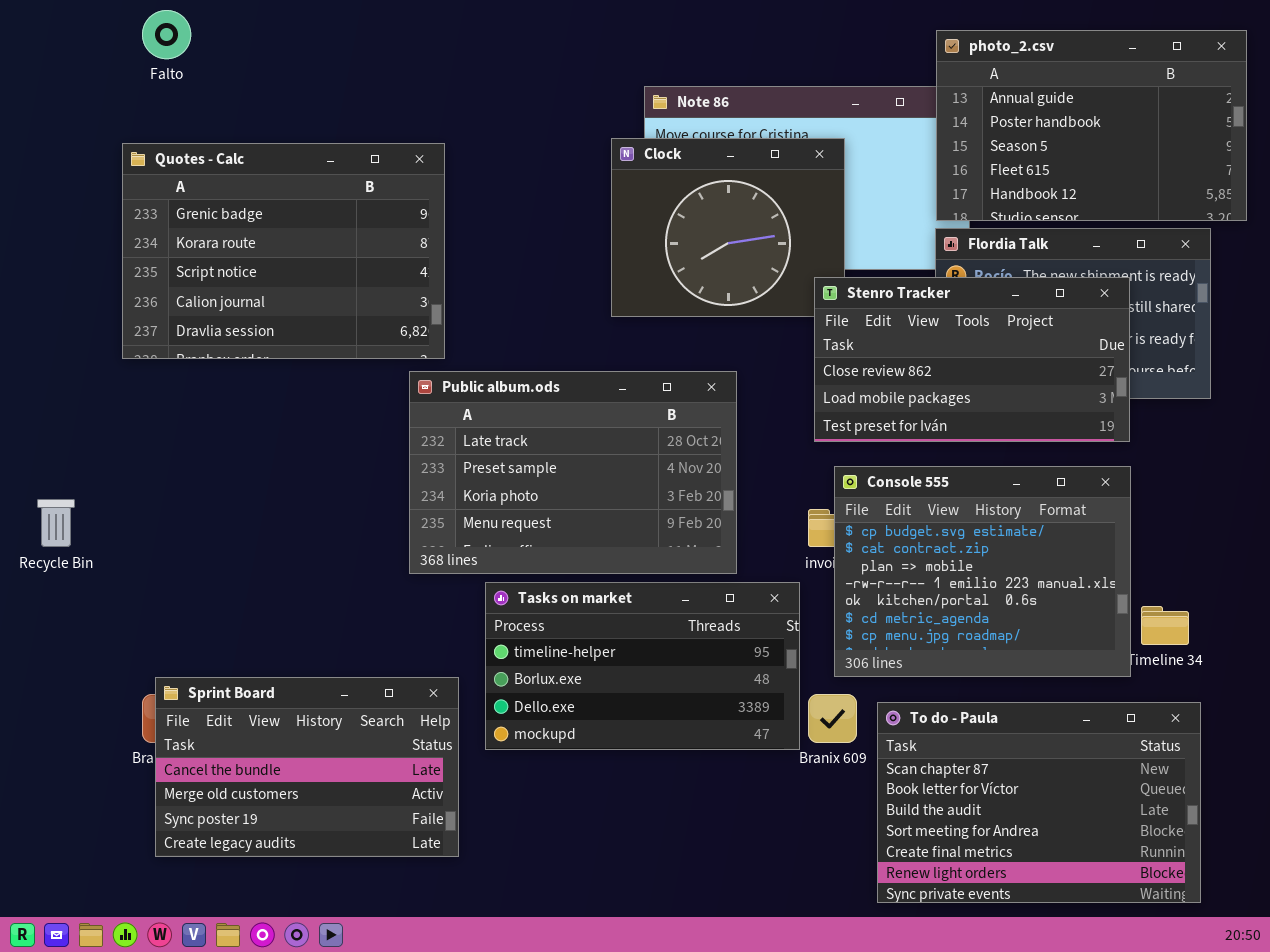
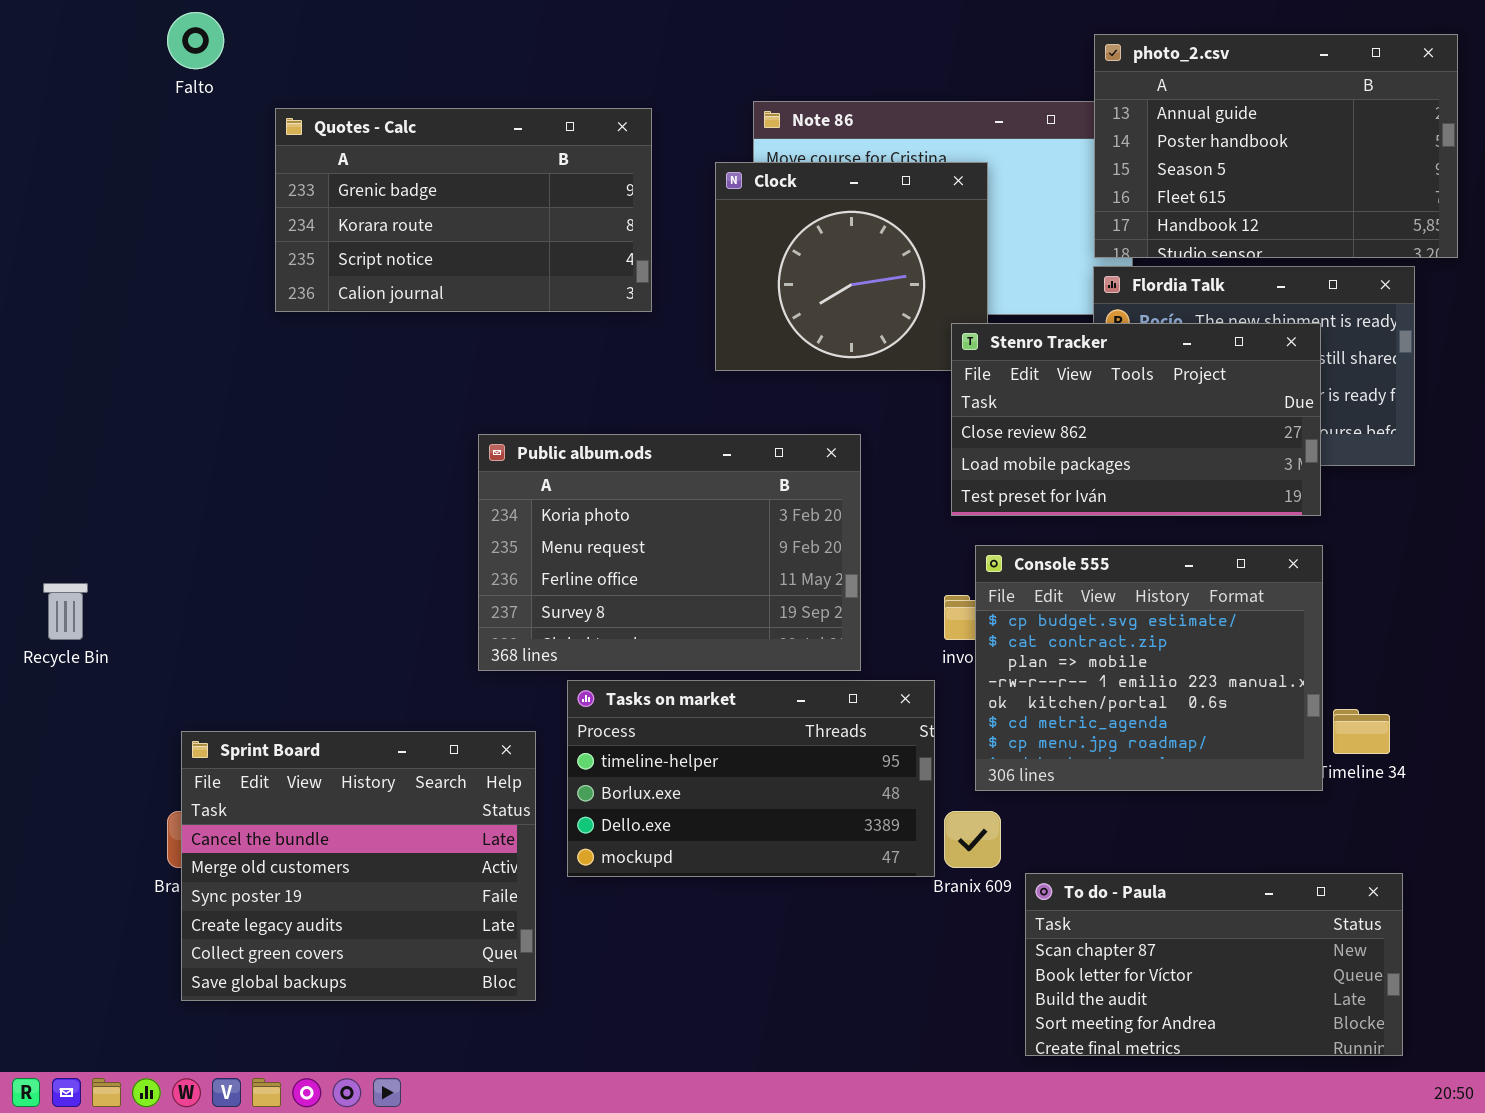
Quotes - Calc: [122,143,445,359] -> [275,108,652,312], moved, resized
Public album.ods: [409,371,737,574] -> [478,434,861,671], scrolled down 2 rows
Sprint Board: [155,677,459,857] -> [181,731,536,1001], resized
To do - Paula: [877,702,1201,903] -> [1025,873,1403,1056], resized

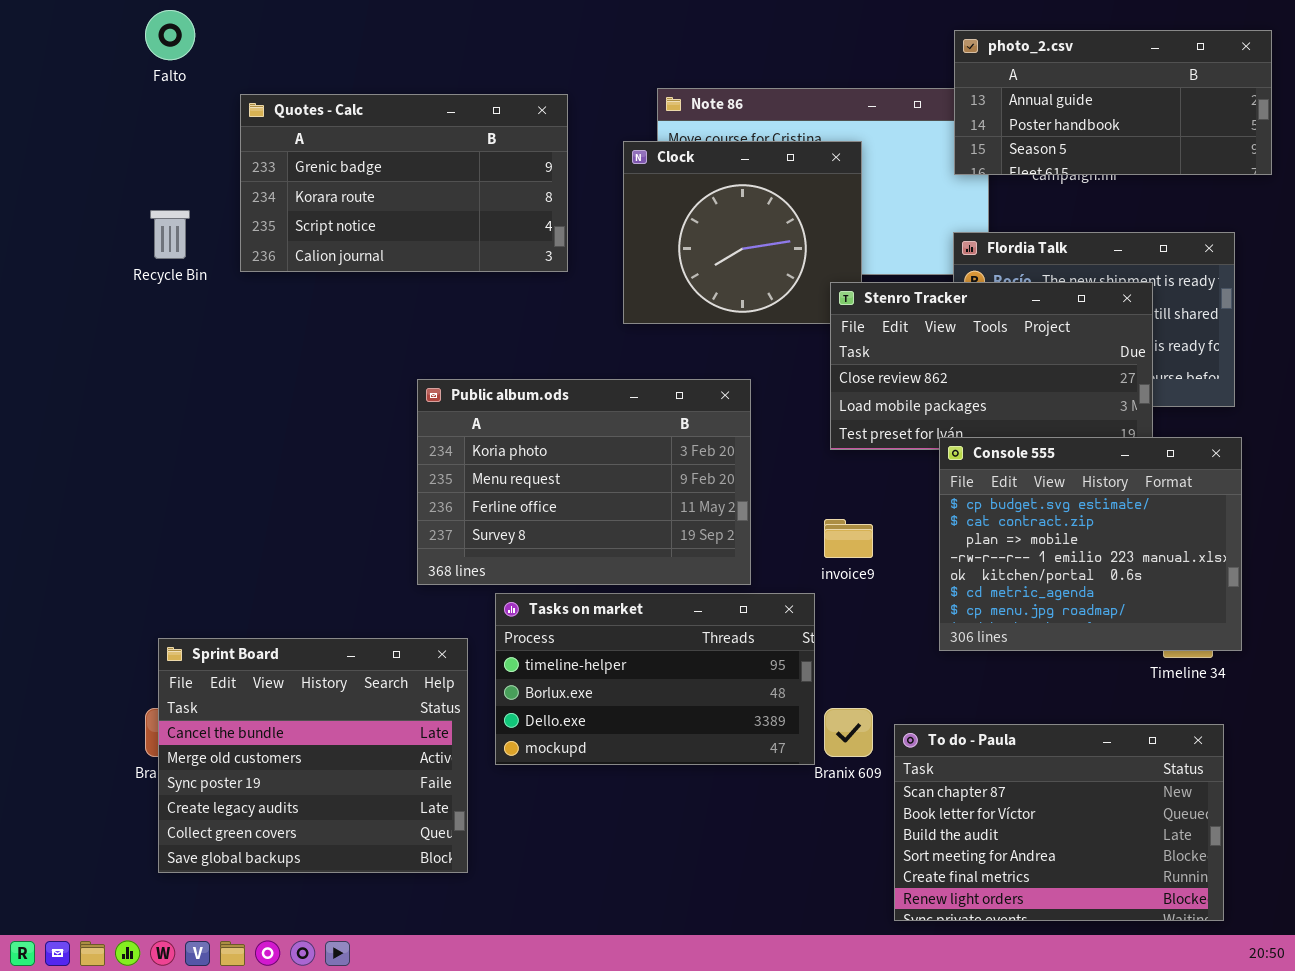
photo_2.csv: [1094,34,1458,258] -> [954,30,1272,175], resized
Console 555: [975,545,1323,791] -> [939,437,1242,651], moved
Recycle Bin: [43,583,88,640] -> [150,210,190,259], moved
To do - Paula: [1025,873,1403,1056] -> [894,724,1224,921], resized

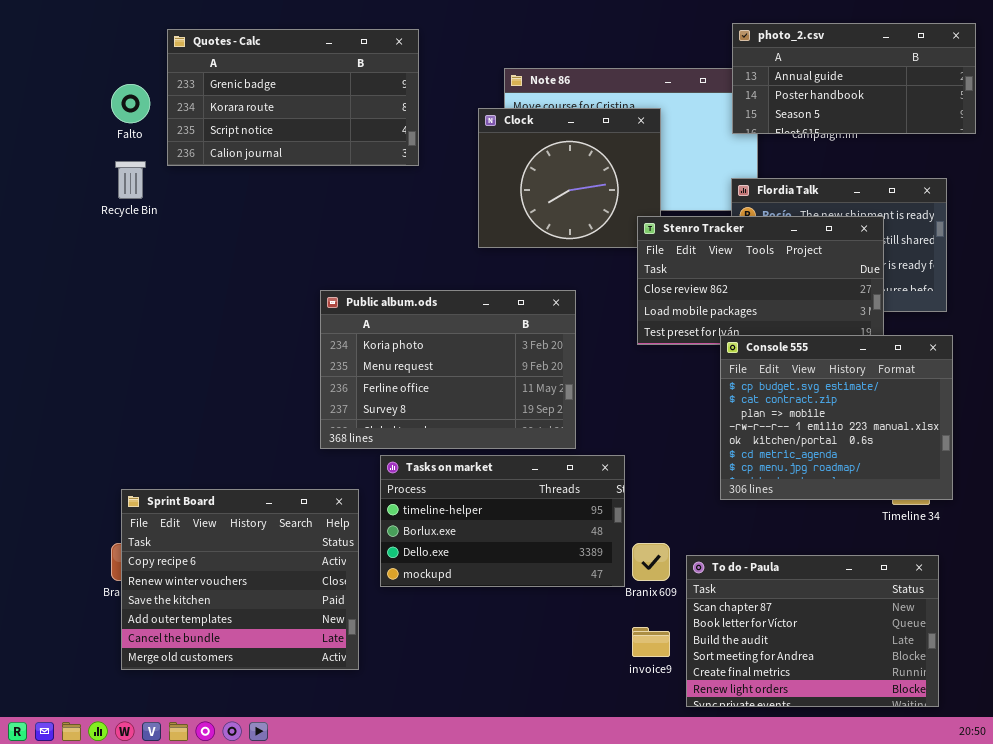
Falto: [145,10,195,60] -> [111,84,150,123], moved
Quotes - Calc: [240,94,568,272] -> [167,29,419,166], moved
invoice9: [824,519,873,558] -> [632,627,670,657], moved
Sprint Board: [158,638,468,873] -> [121,489,359,670], scrolled up 4 rows

